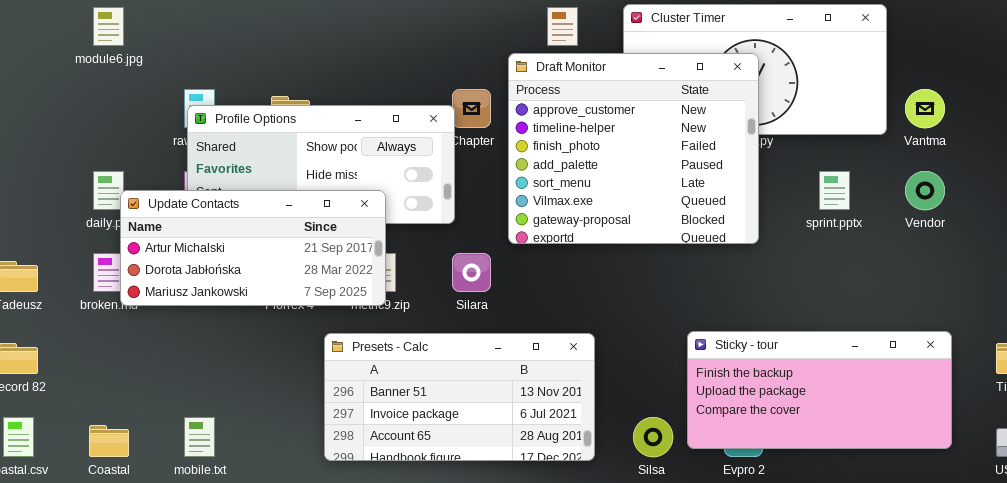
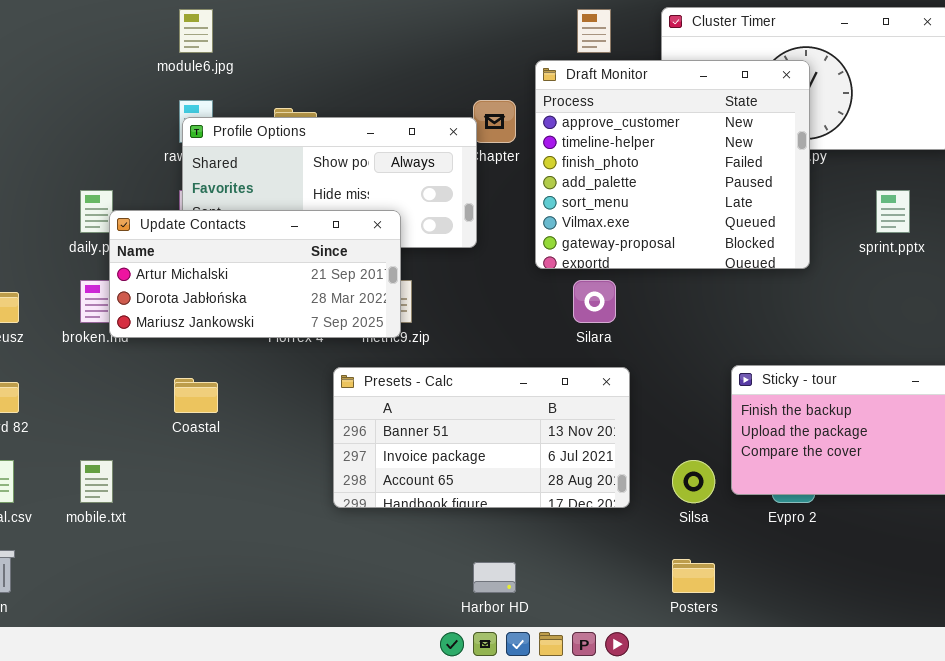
module6.jpg: [93,7,124,46] -> [179,9,213,53], moved
Silara: [452,253,491,292] -> [573,280,616,323], moved
mobile.txt: [184,417,215,457] -> [80,460,113,503], moved
Coastal: [89,425,129,457] -> [174,378,218,413], moved

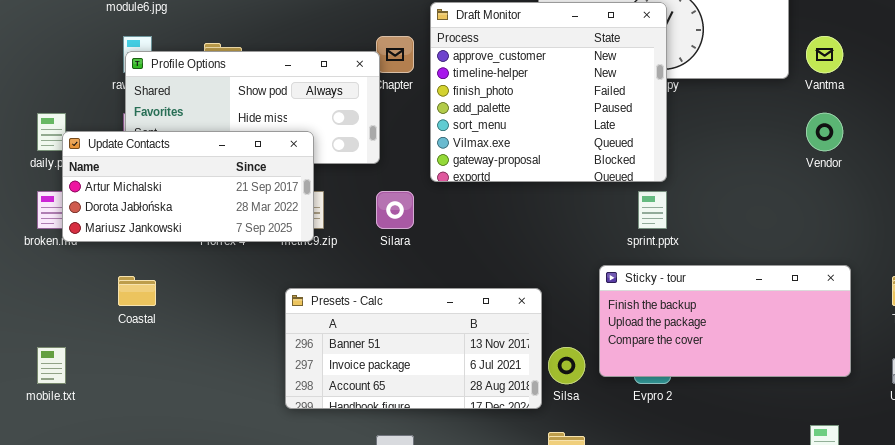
sprint.pptx: [876,190,910,233] -> [638,191,667,229], moved
Silara: [573,280,616,323] -> [376,191,414,229], moved
Presets - Calc: [333,367,630,508] -> [285,288,542,409], moved

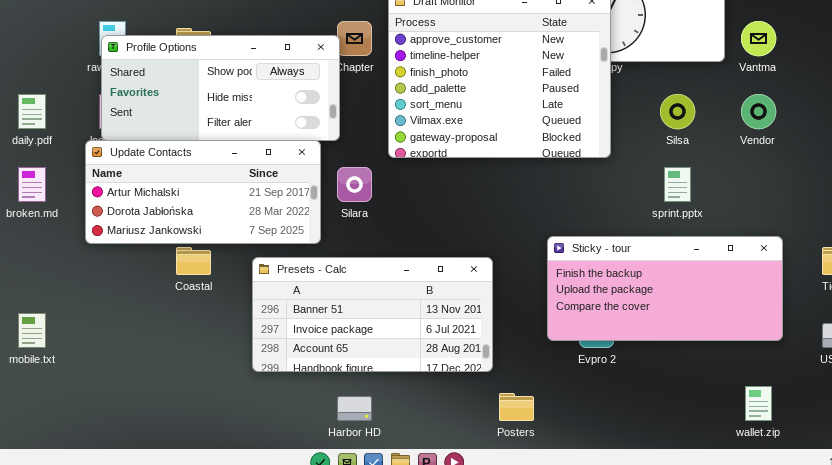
Update Contacts: [62,131,314,242] -> [85,140,321,244], moved
sprint.pptx: [638,191,667,229] -> [664,167,691,202], moved
Coastal: [118,276,156,306] -> [176,247,211,275], moved
Silsa: [548,347,585,384] -> [660,94,695,129], moved

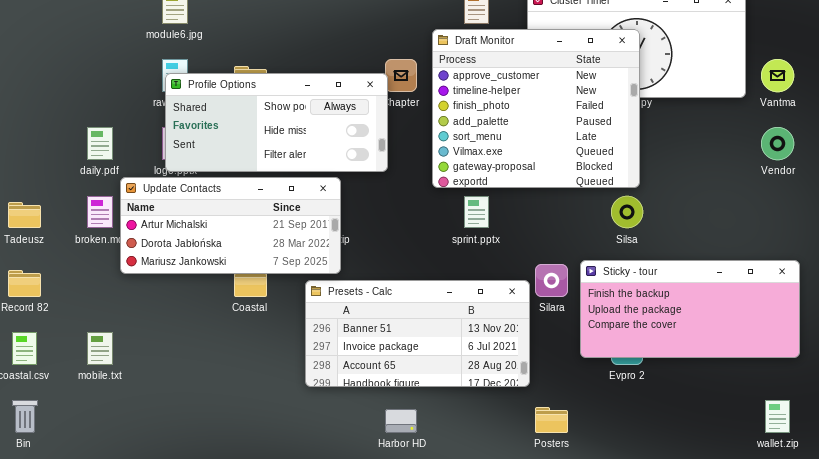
Silsa: [660,94,695,129] -> [611,196,643,228], moved
Update Contacts: [85,140,321,244] -> [120,177,341,274], moved
Silara: [337,167,372,202] -> [535,264,568,297], moved
sprint.pptx: [664,167,691,202] -> [464,196,489,228], moved

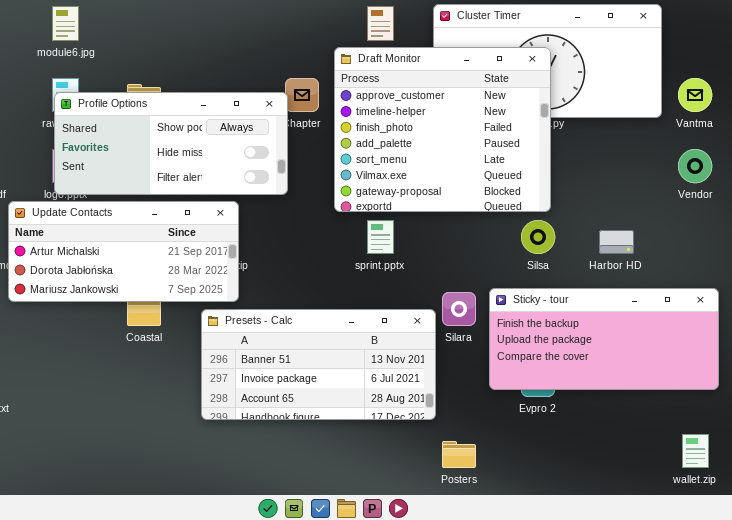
Harbor HD: [385,409,417,433] -> [599,230,634,254], moved

